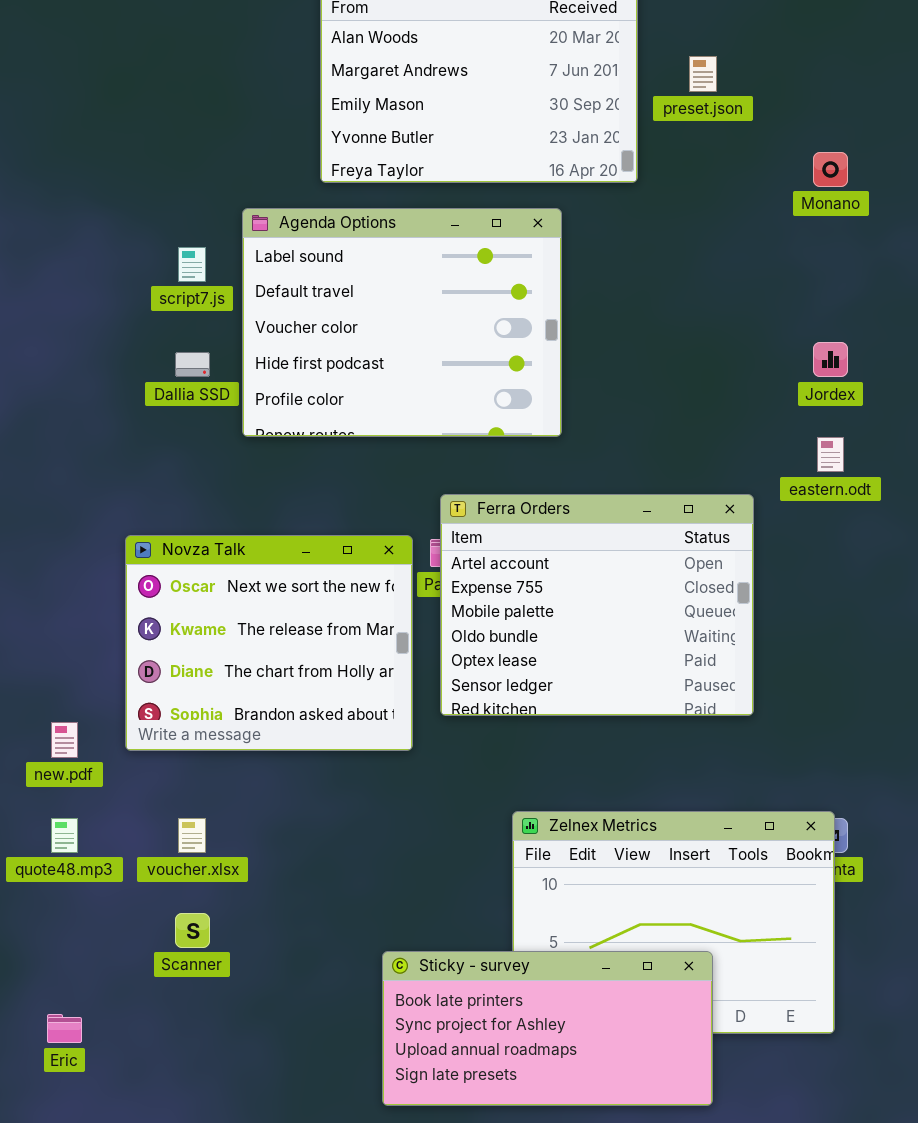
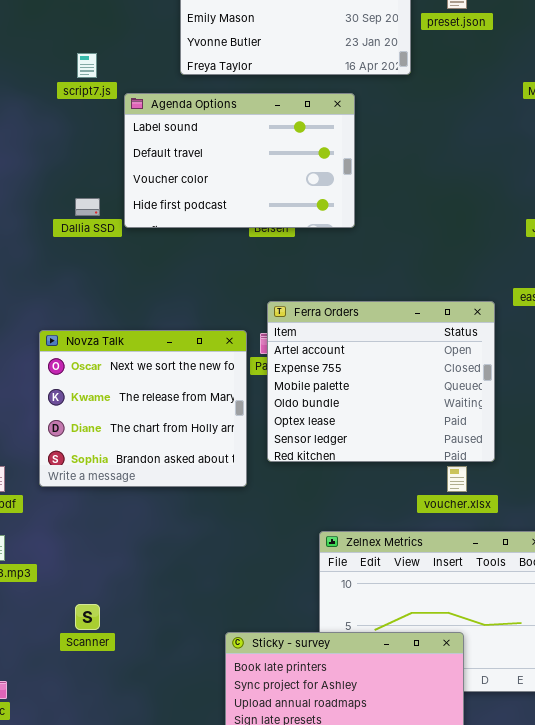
Agenda Options: [242,208,562,437] -> [124,93,355,228], resized
script7.js: [178,247,206,282] -> [77,53,97,78], moved
voucher.xlsx: [178,818,206,853] -> [447,466,467,492], moved

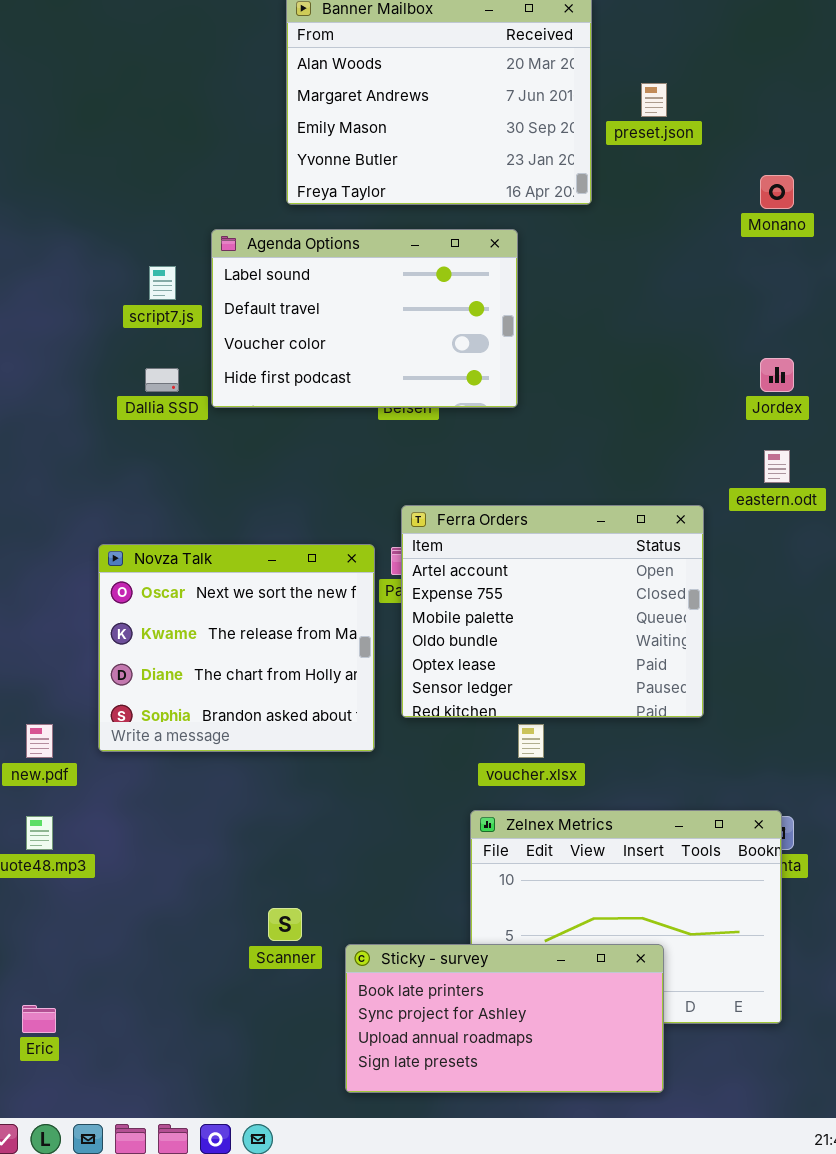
script7.js: [77,53,97,78] -> [149,266,176,300], moved
voucher.xlsx: [447,466,467,492] -> [518,724,544,758], moved
Scanner: [75,604,100,630] -> [268,908,302,941], moved

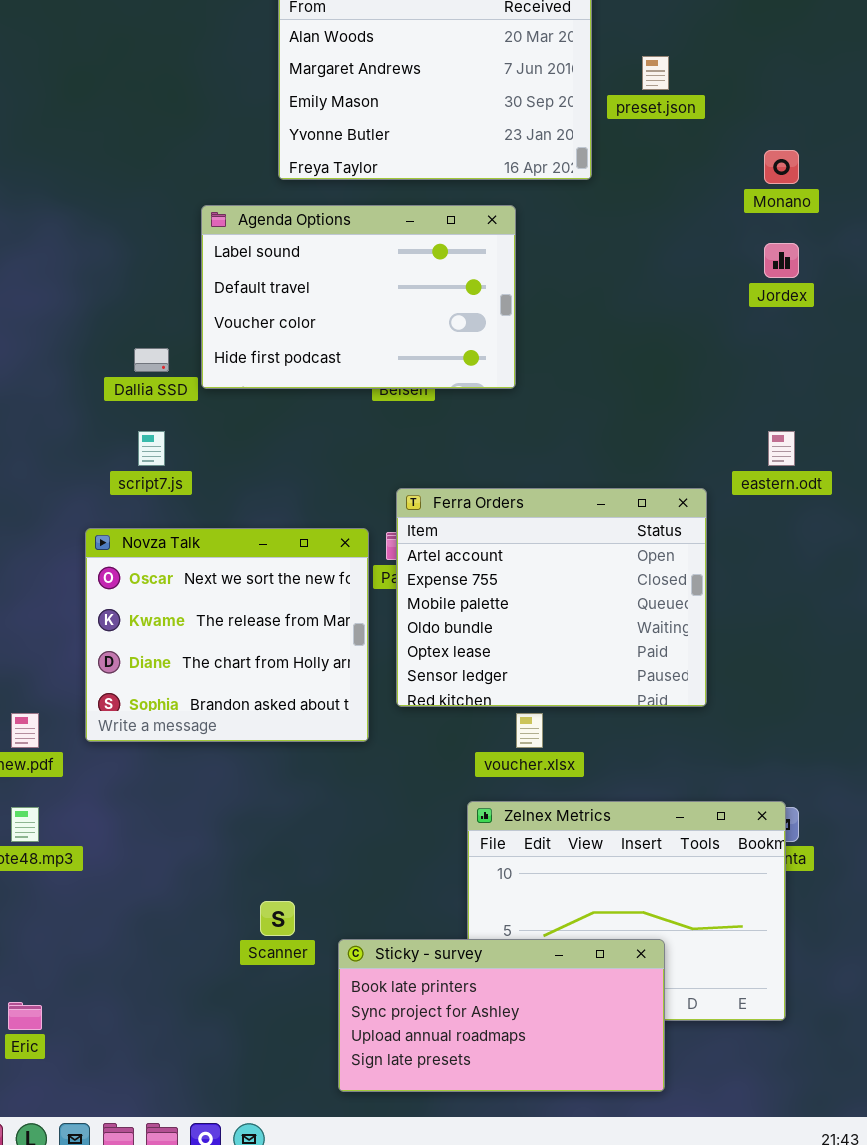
script7.js: [149,266,176,300] -> [138,431,165,466], moved
Jordex: [760,358,794,392] -> [764,243,799,278], moved

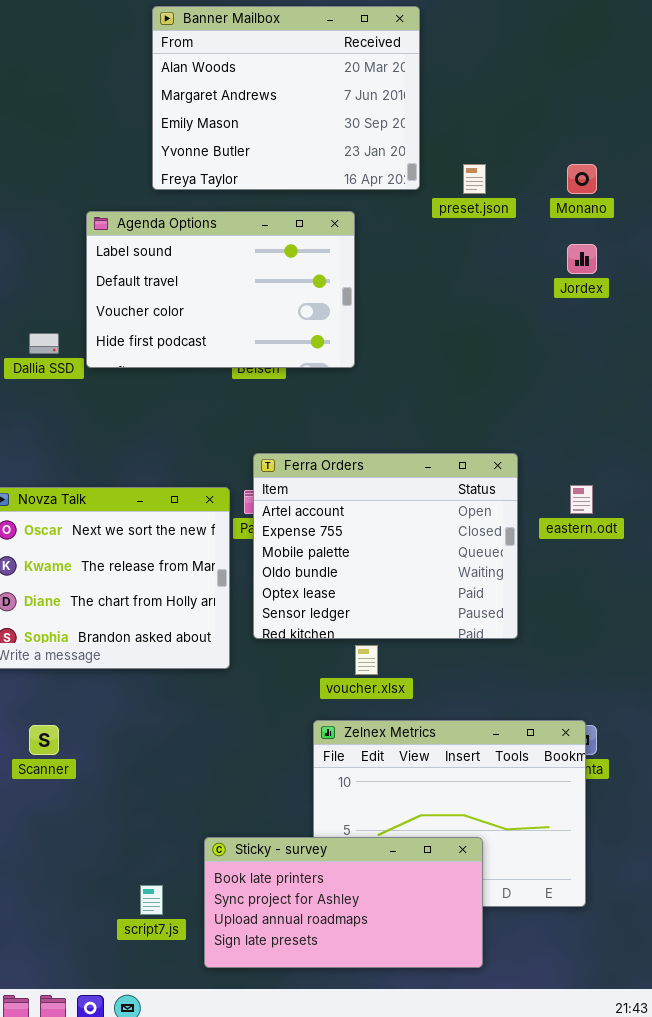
preset.json: [642,56,669,90] -> [463,164,486,194], moved
script7.js: [138,431,165,466] -> [140,885,163,915], moved
eastern.odt: [768,431,795,466] -> [570,485,593,514], moved
Scanner: [260,901,295,936] -> [29,725,59,755], moved

